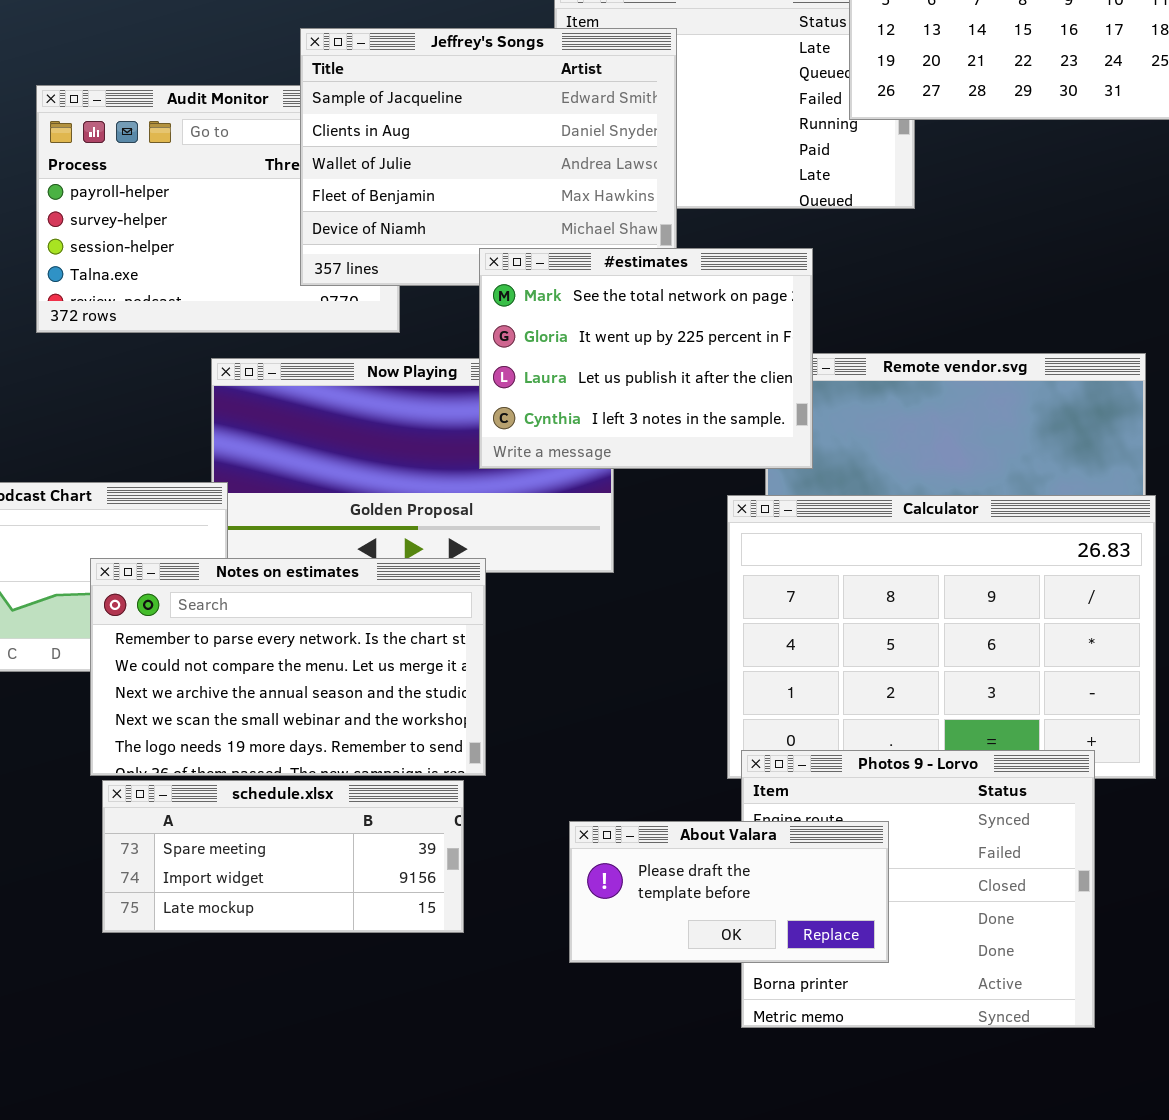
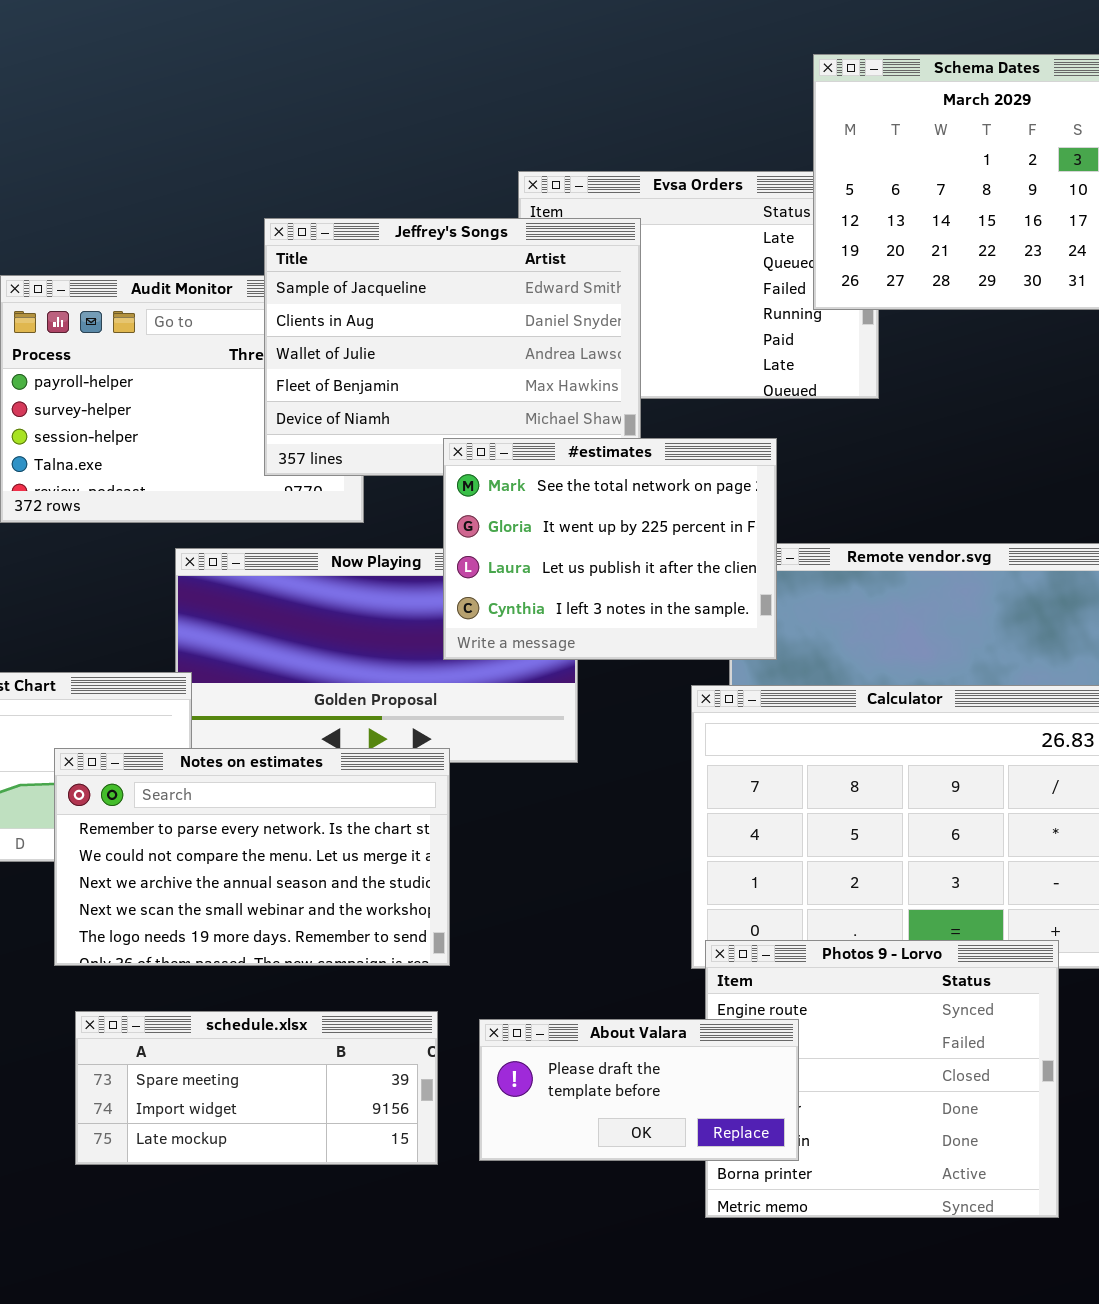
schedule.xlsx: [102,780,464,933] -> [75,1011,438,1165], moved
About Valara: [569,821,889,963] -> [479,1019,799,1161], moved

